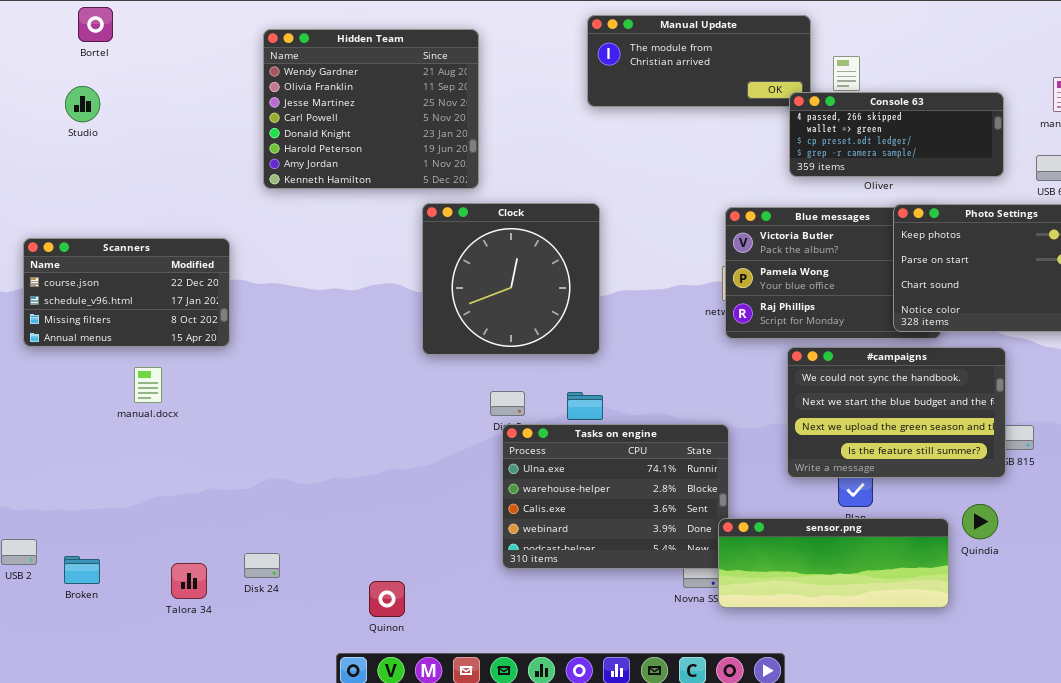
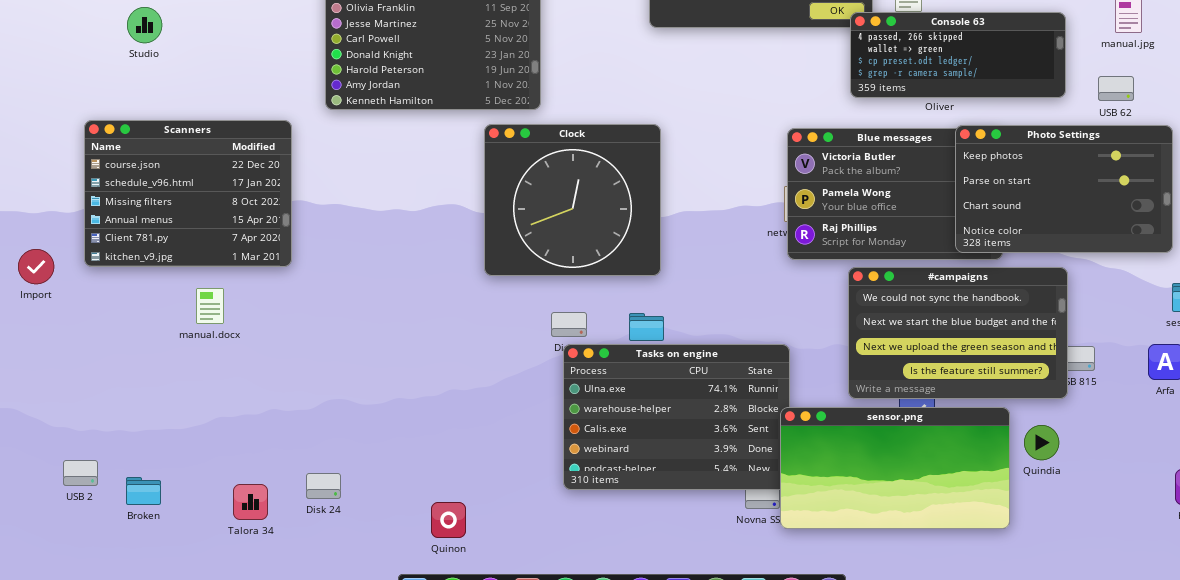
Scanners: [23,238,230,347] -> [84,120,292,267], resized
sensor.png: [718,518,949,608] -> [780,407,1010,529], resized

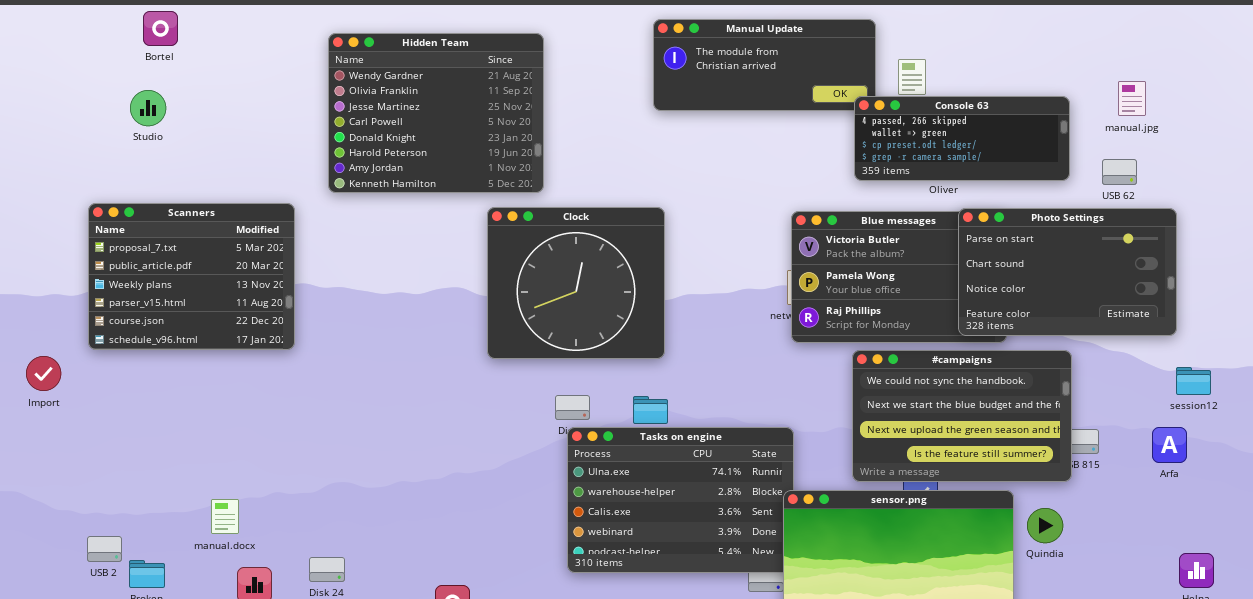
Scanners: [84,120,292,267] -> [88,203,295,350], scrolled up 4 rows
Photo Settings: [955,125,1173,253] -> [958,208,1177,336], scrolled down 1 row
Import: [18,249,54,284] -> [26,356,61,391], moved
manual.docx: [196,288,224,324] -> [211,499,239,534], moved
USB 2: [63,460,98,486] -> [87,536,122,562], moved

